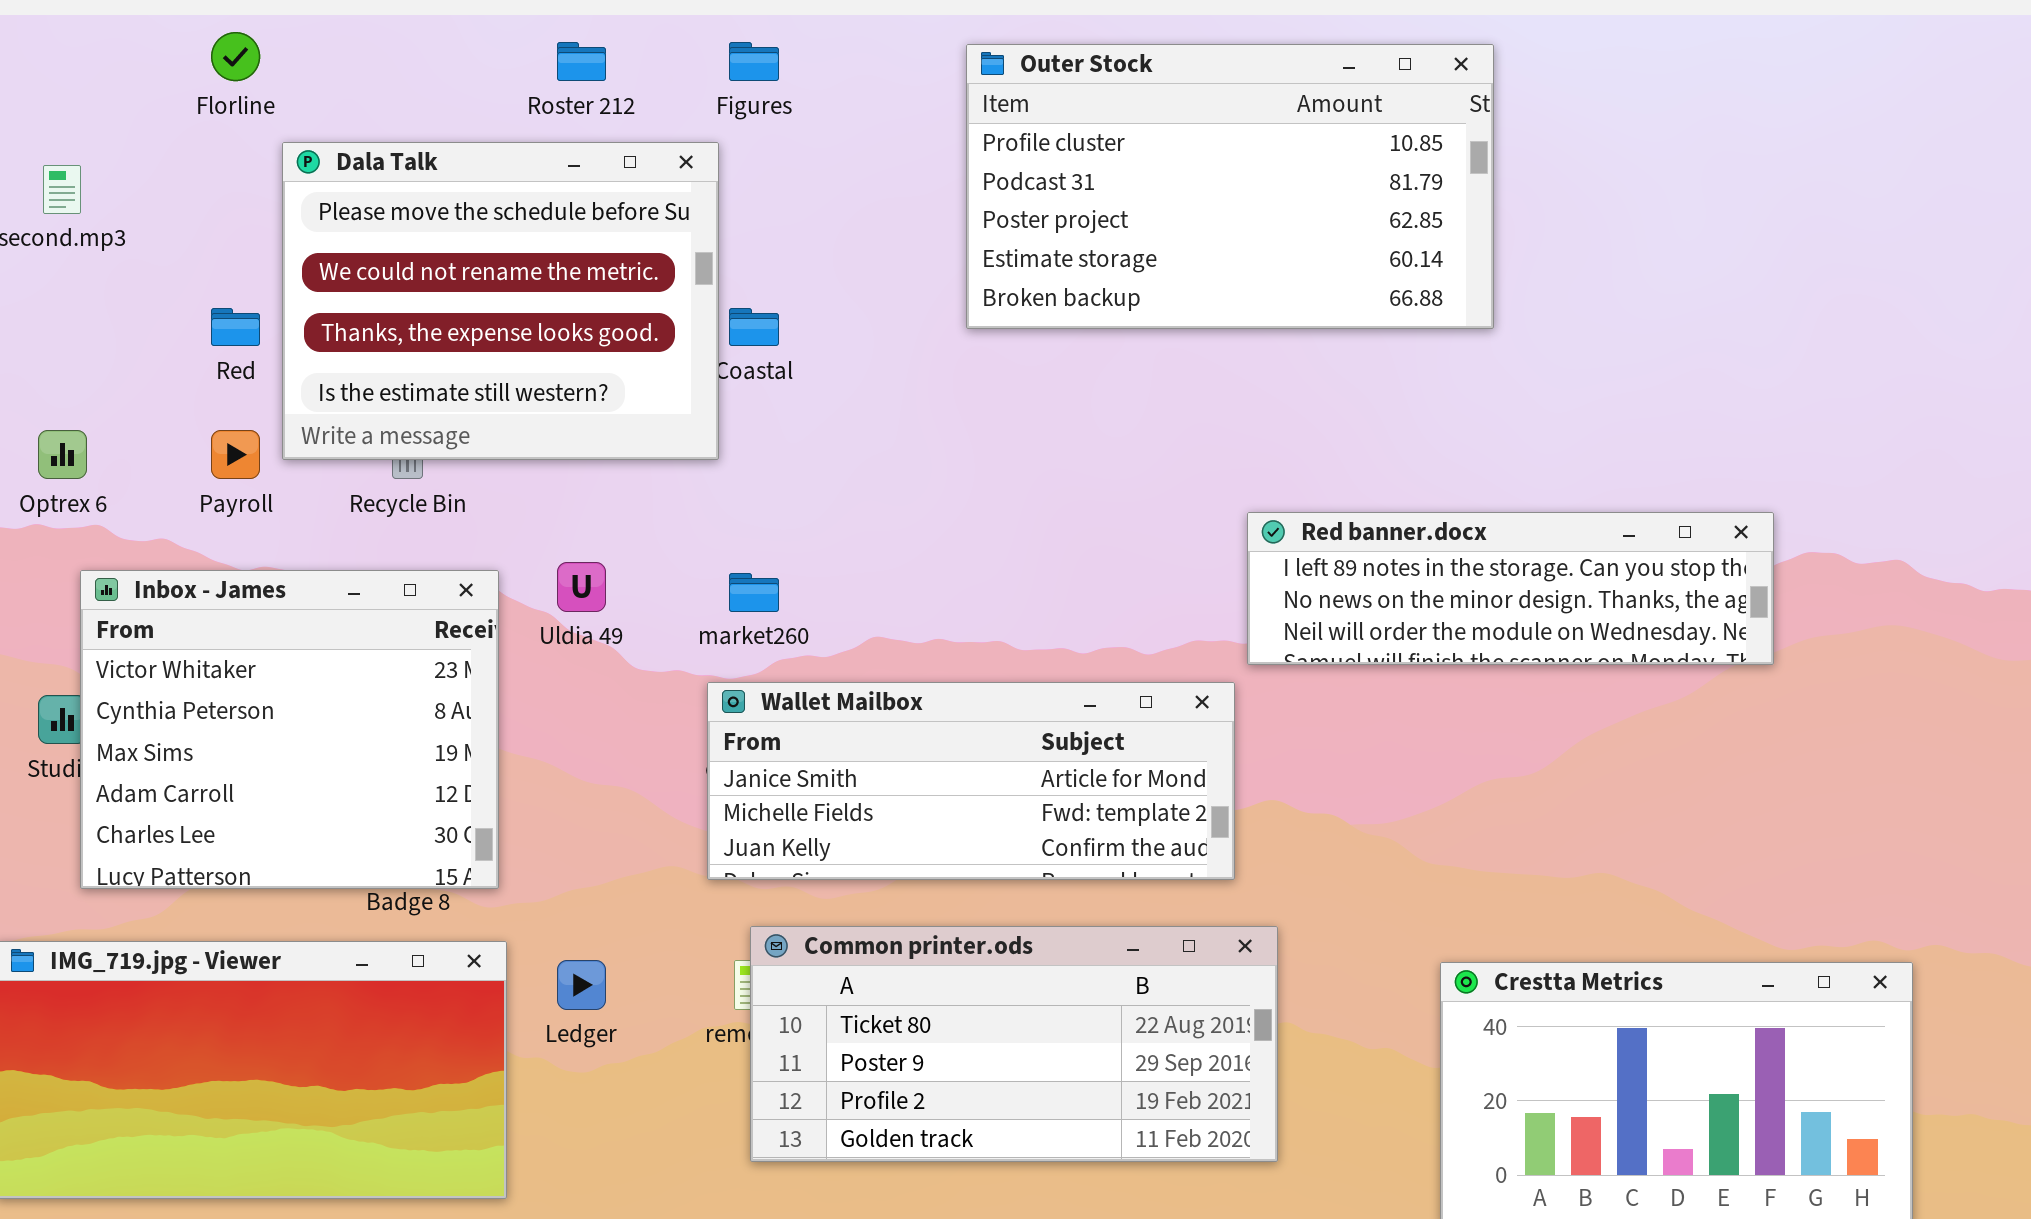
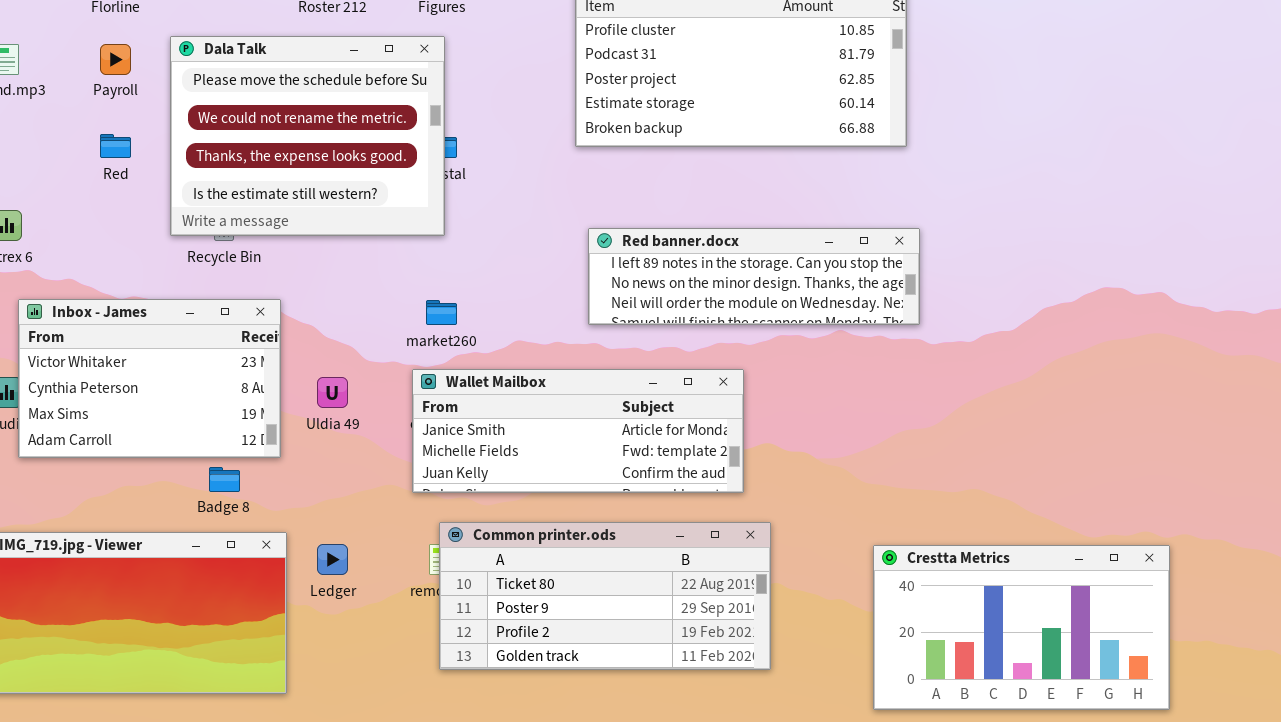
Dala Talk: [282,142,719,460] -> [170,36,445,236], moved
Payroll: [211,430,260,479] -> [100,44,131,75], moved
Red banner.docx: [1247,512,1774,665] -> [588,228,920,325], moved
Uldia 49: [557,562,606,612] -> [317,377,348,408], moved
Inbox - James: [80,570,499,889] -> [18,299,281,458], resized

